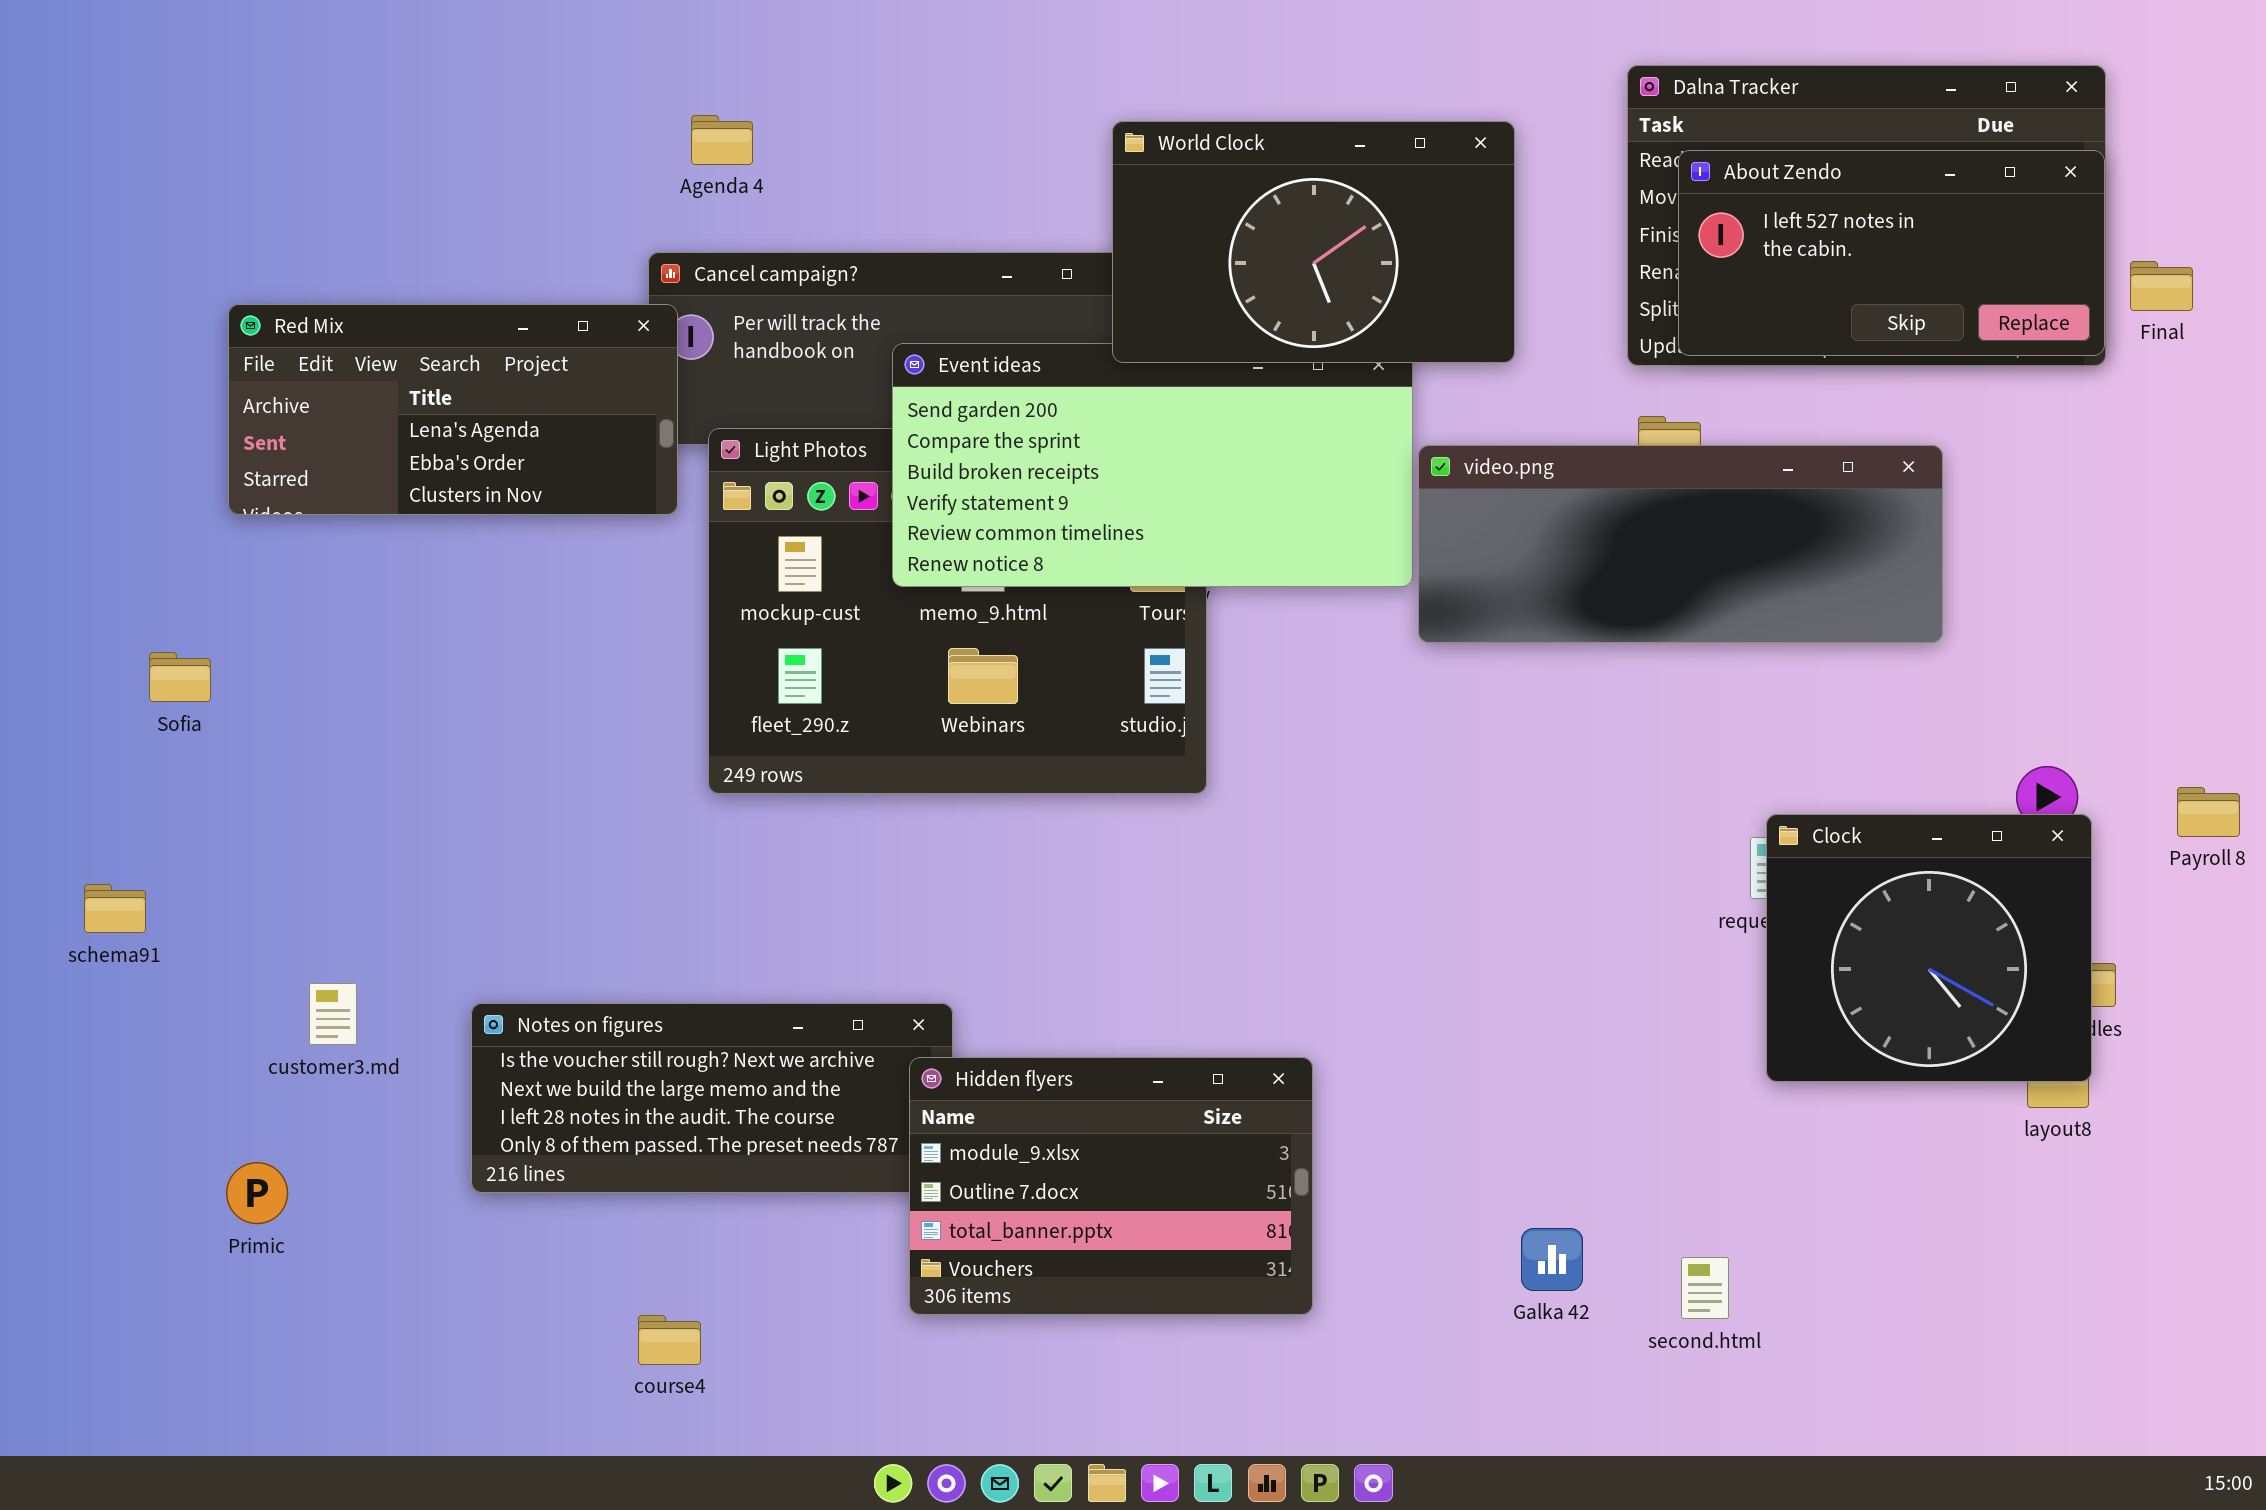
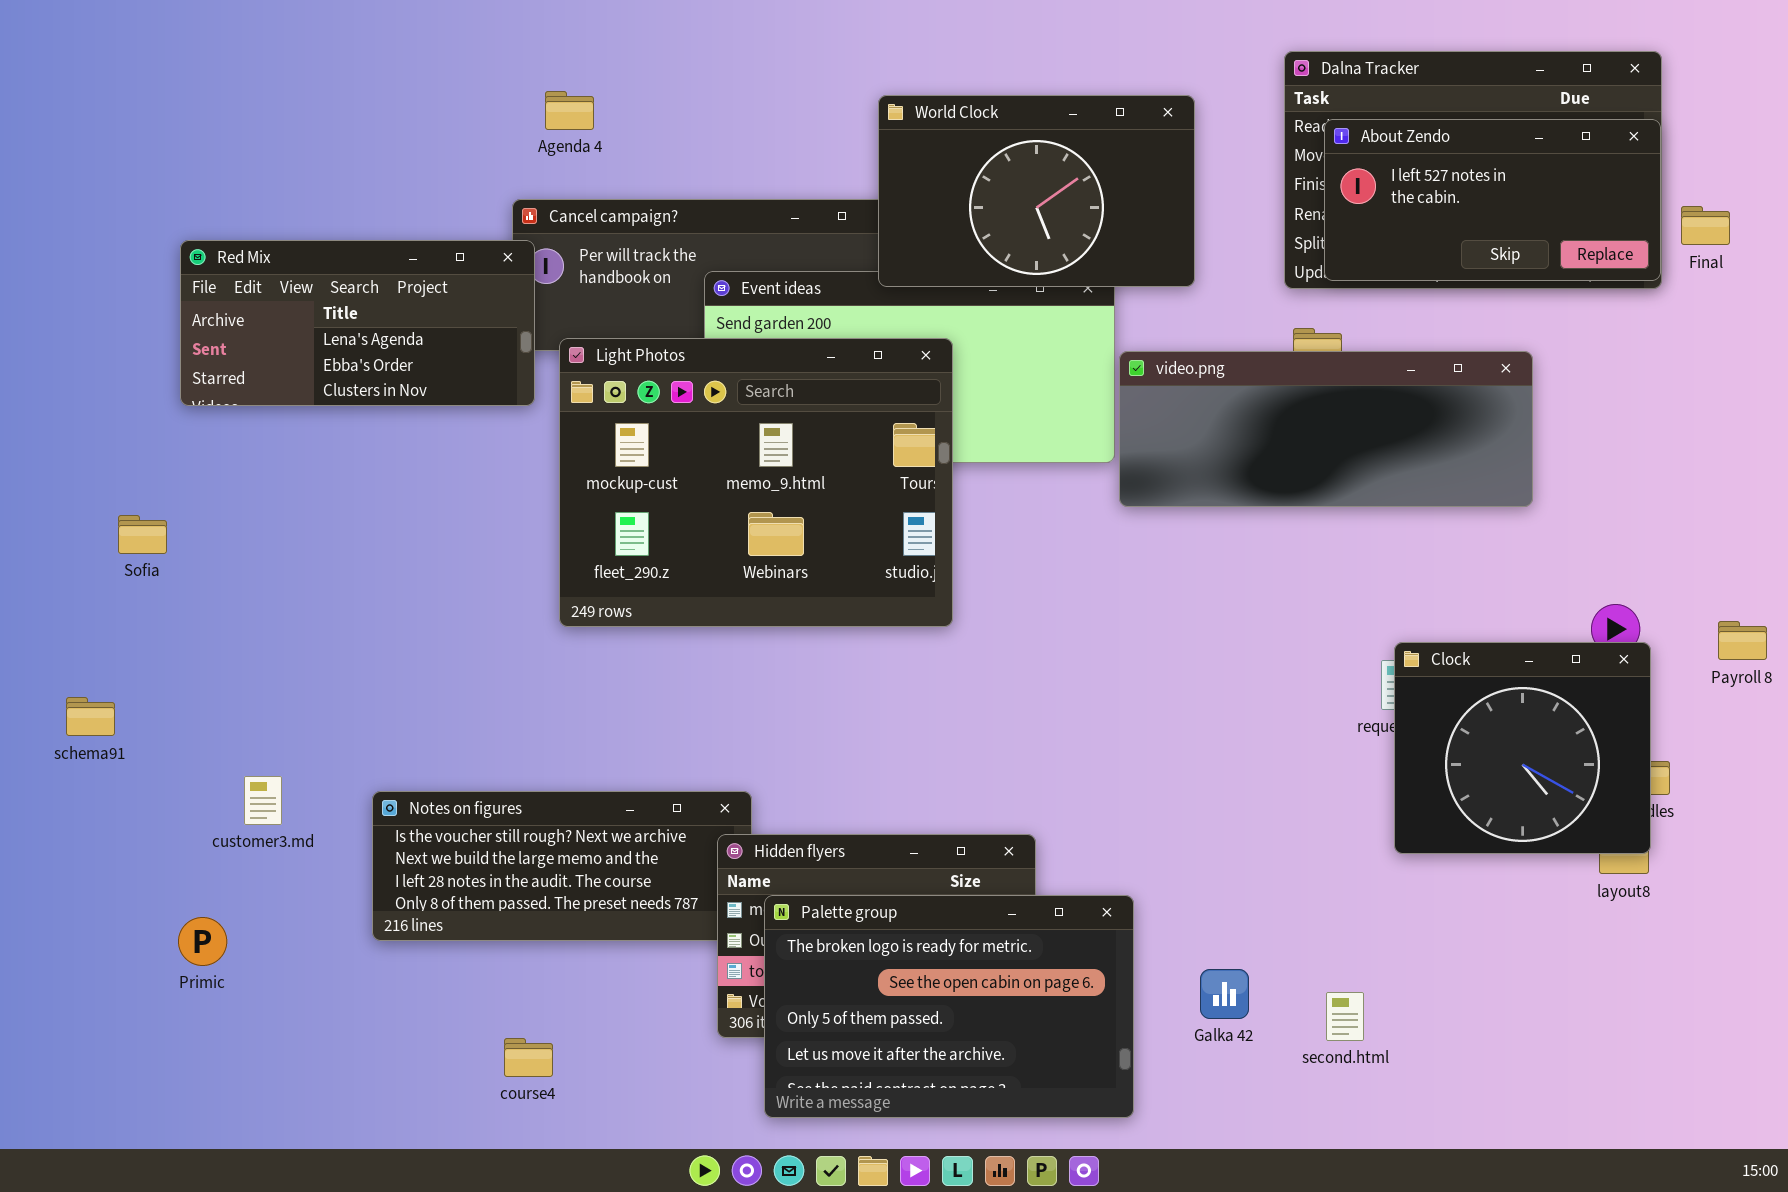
Light Photos: [708,428,1207,794] -> [559,338,953,627], raised
Palette group: none -> [764,895,1134,1118], opened

